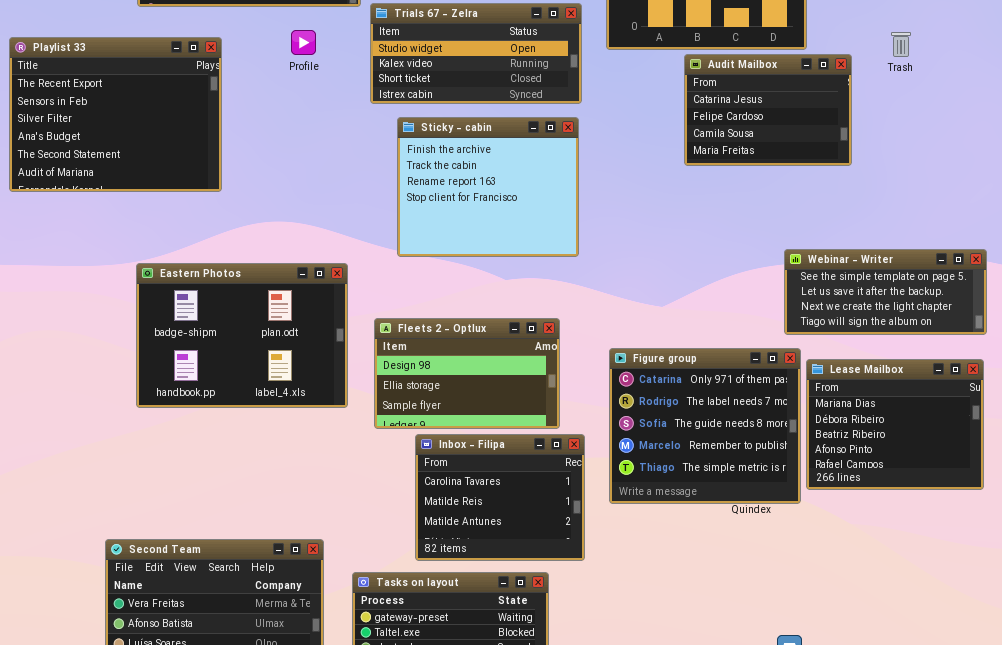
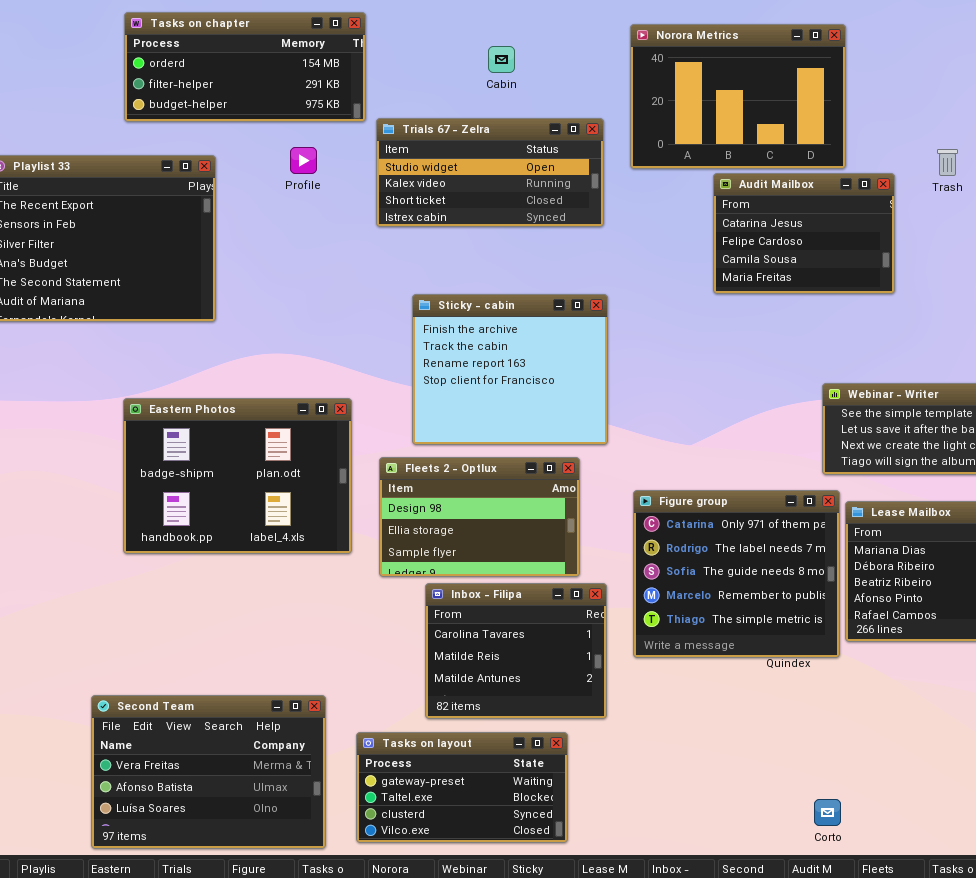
Sticky - cabin: [397,117,579,257] -> [412,294,608,445], moved

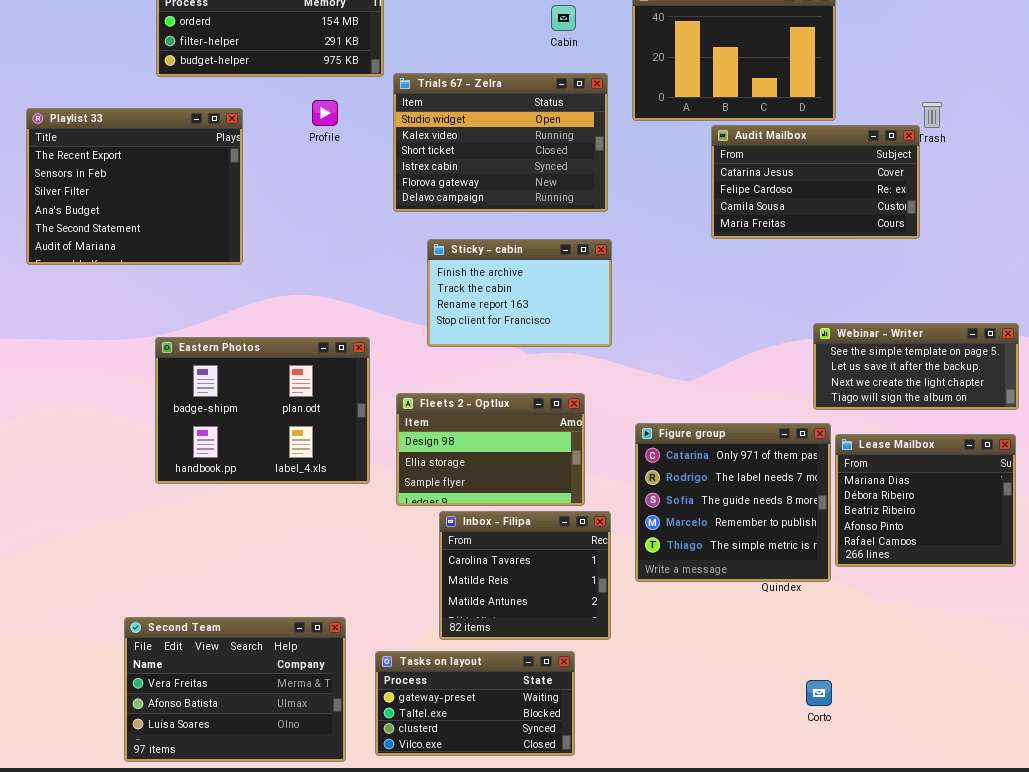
Cabin: [488,46,515,73] -> [551,5,576,31], moved
Trials 67 - Zelra: [376,118,604,227] -> [393,73,608,212], resized
Audit Mailbox: [713,173,895,294] -> [711,125,920,239], resized
Sticky - cabin: [412,294,608,445] -> [427,239,612,347], resized
Corto: [814,799,841,826] -> [806,680,832,706], moved

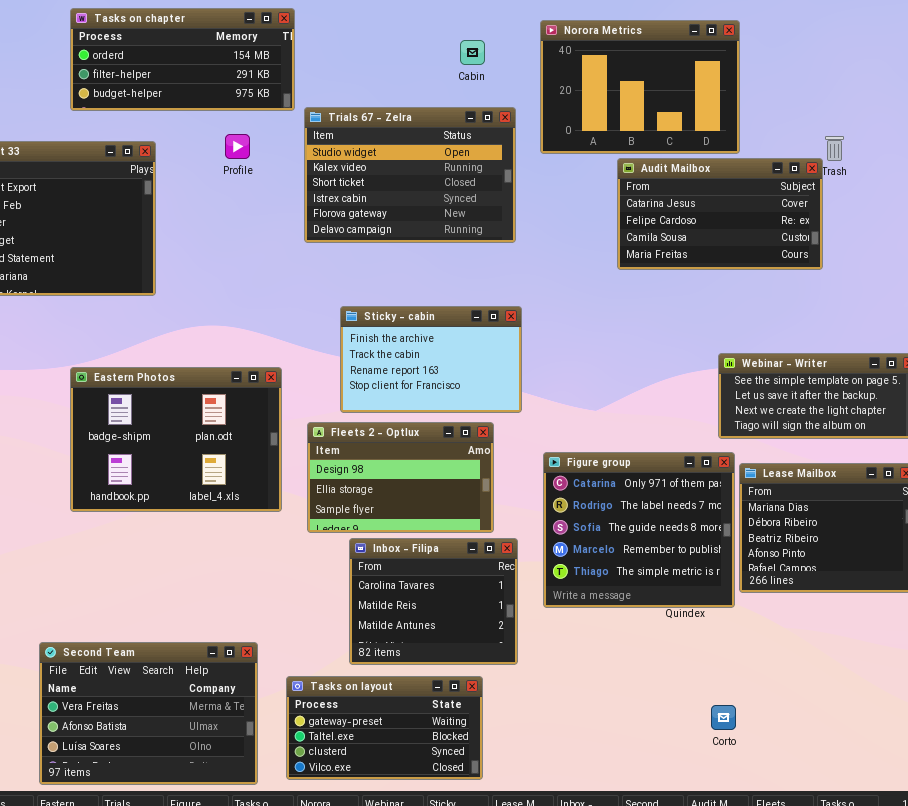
Sticky - cabin: [427,239,612,347] -> [340,306,522,413], moved

